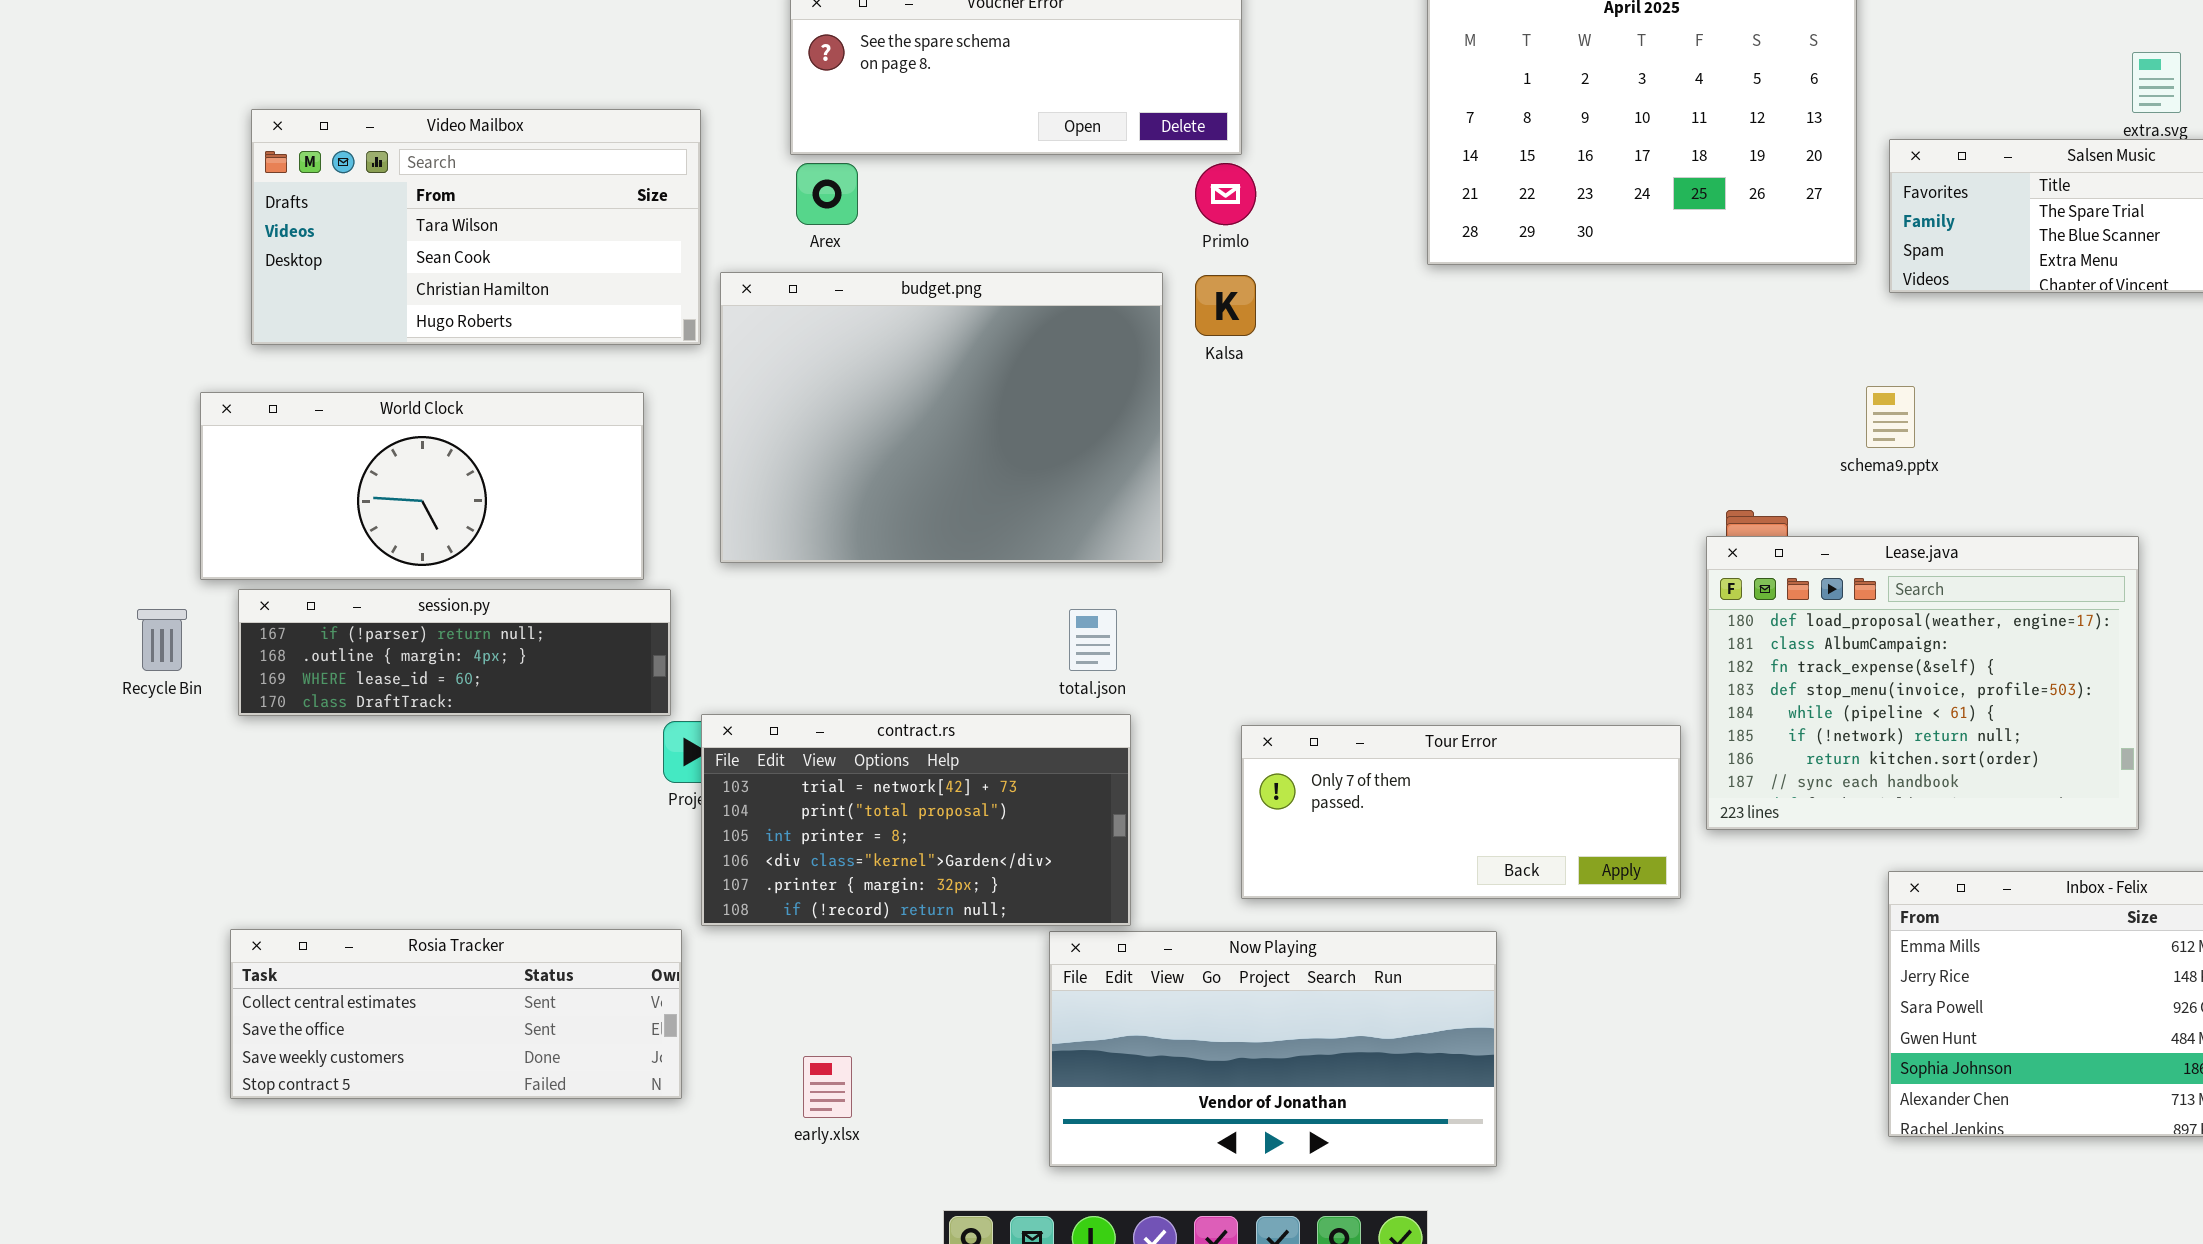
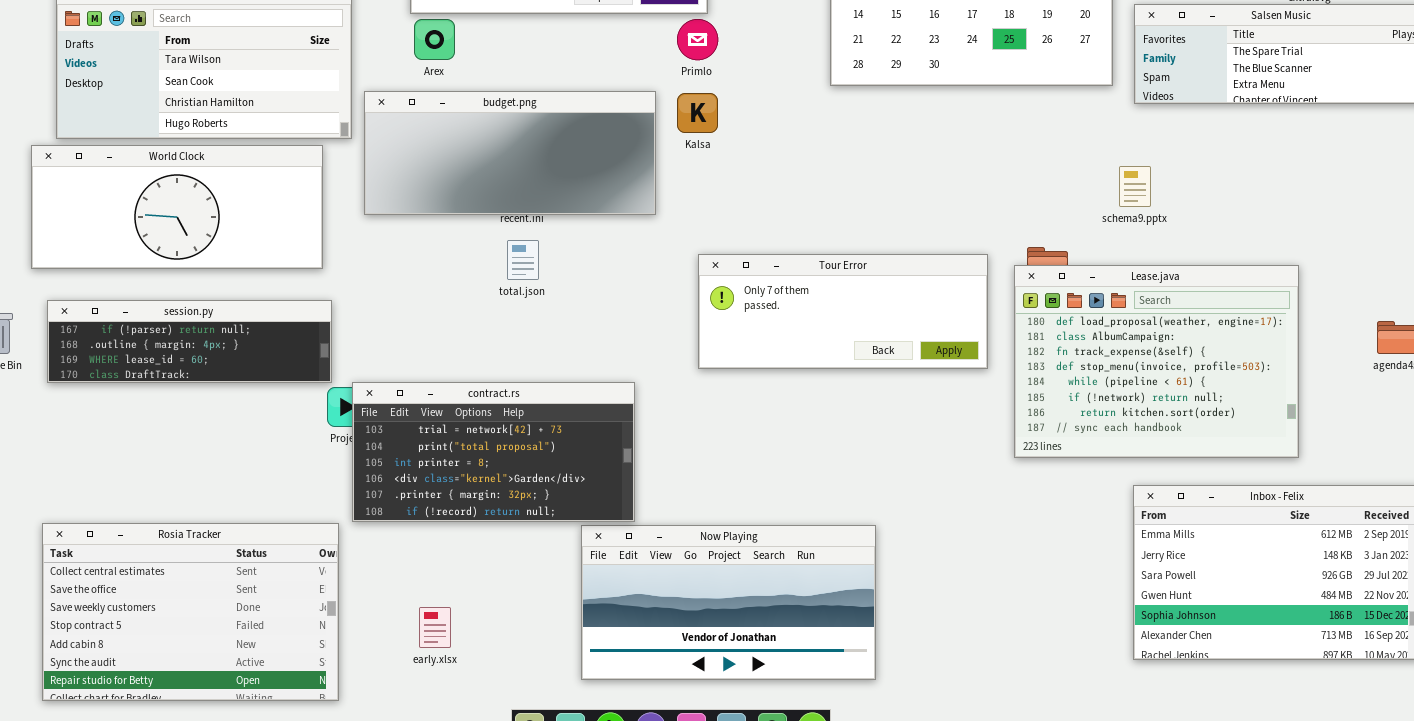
budget.png: [720,272,1163,563] -> [364,91,656,215], resized
World Clock: [200,392,644,580] -> [31,145,323,269], moved
total.json: [1069,609,1117,671] -> [507,240,539,280], moved
Tour Error: [1241,725,1681,899] -> [698,254,988,369], moved
Rosia Tracker: [230,929,682,1099] -> [42,523,339,701], resized

